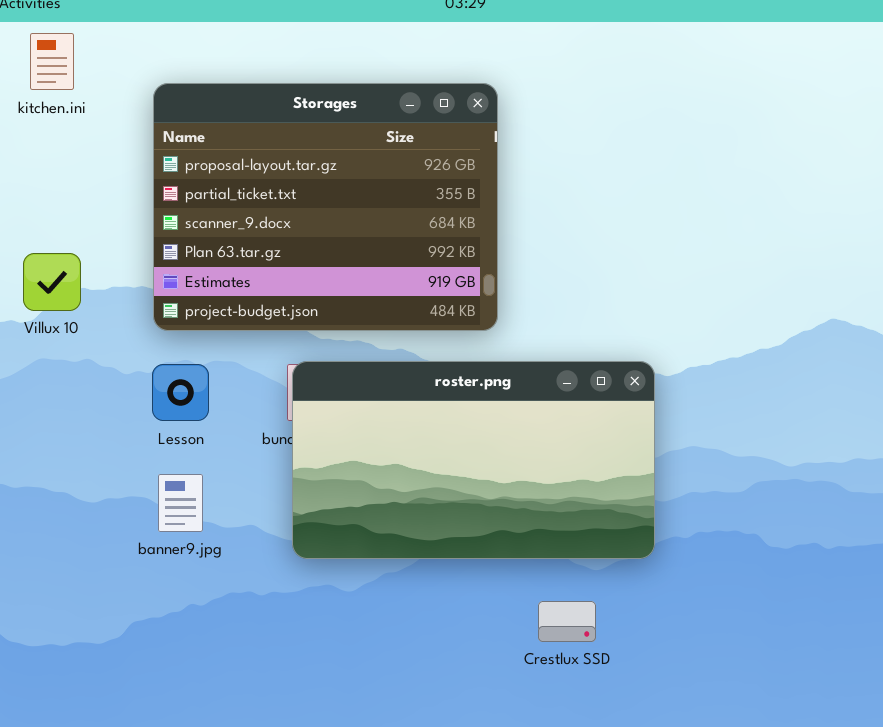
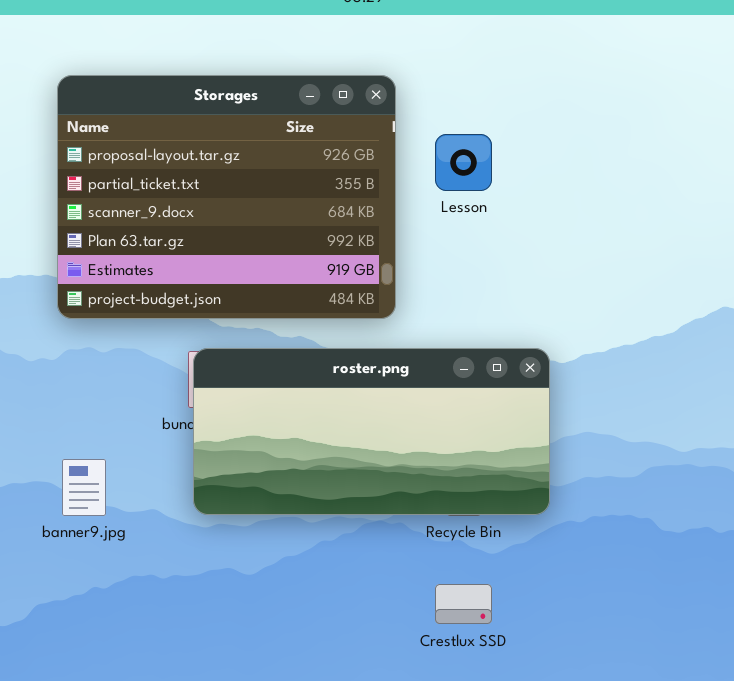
roster.png: [292,361,655,559] -> [193,348,550,515], resized
Lesson: [152,364,209,421] -> [435,134,492,191], moved

